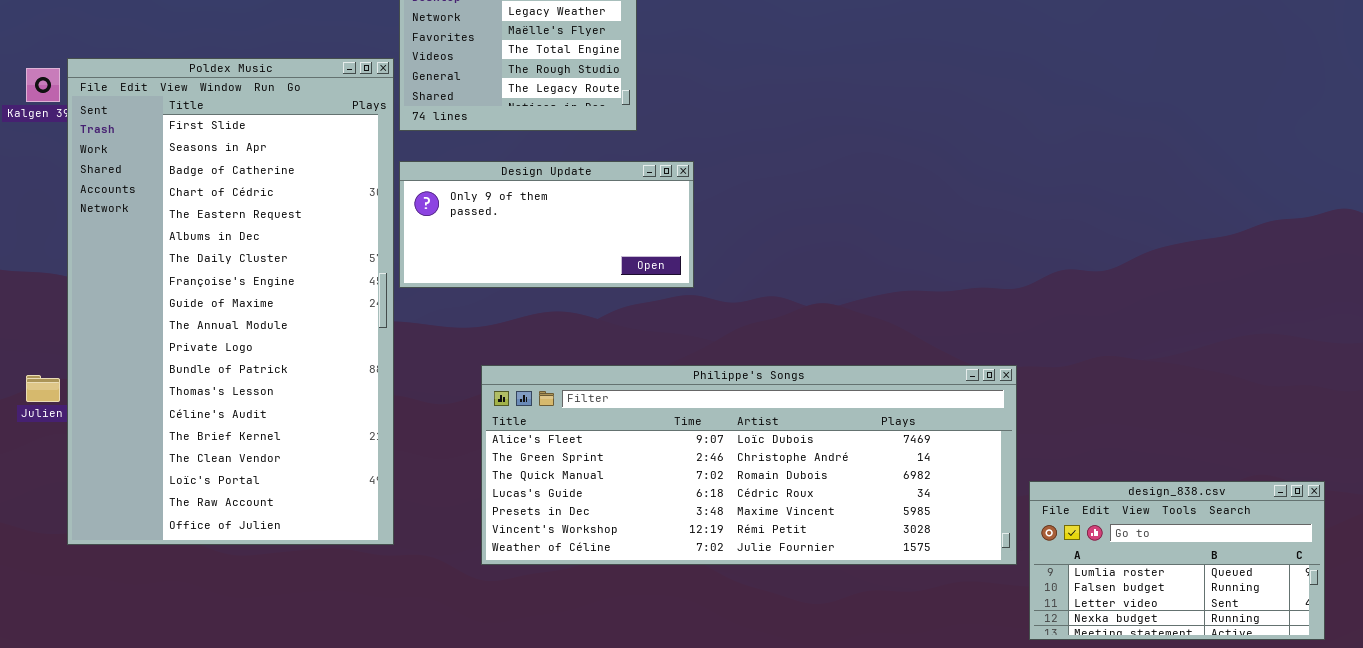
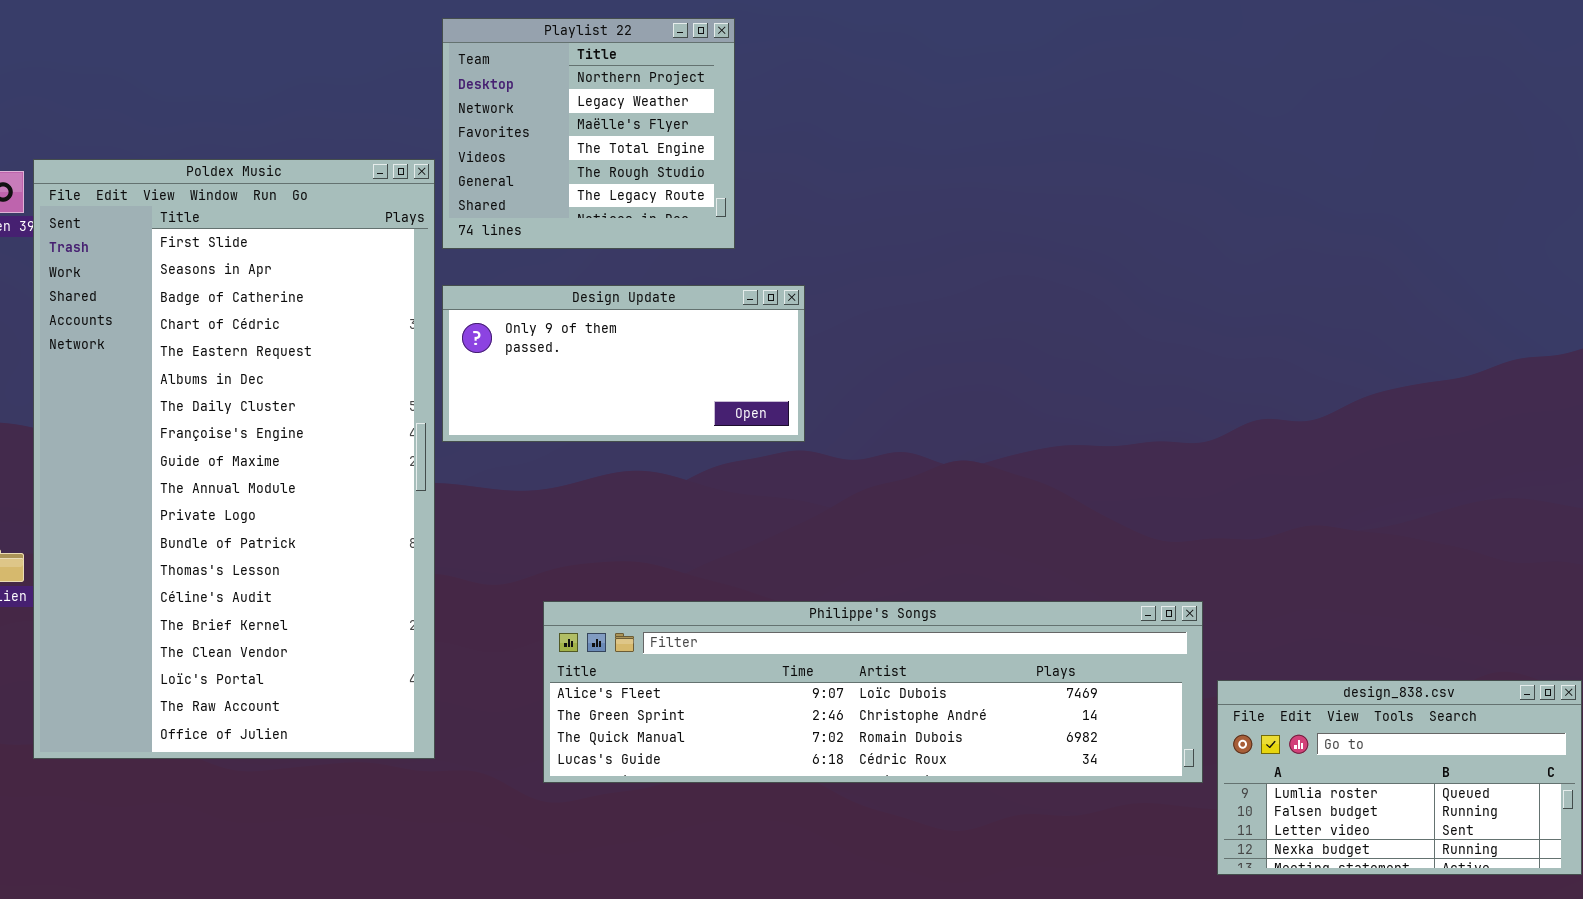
Philippe's Songs: [481,365,1017,565] -> [543,601,1203,783], resized

